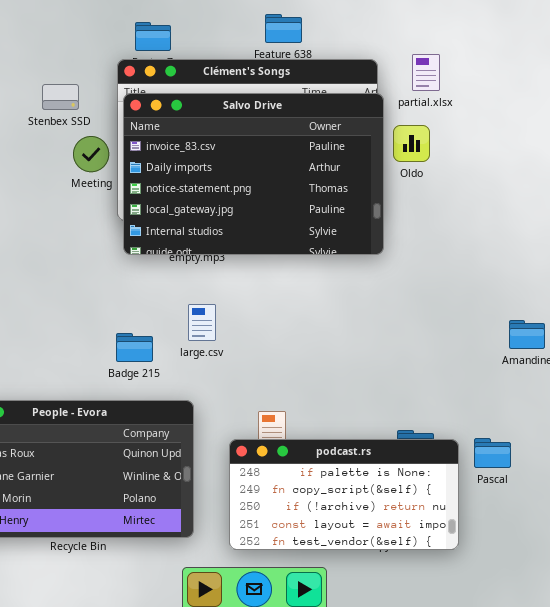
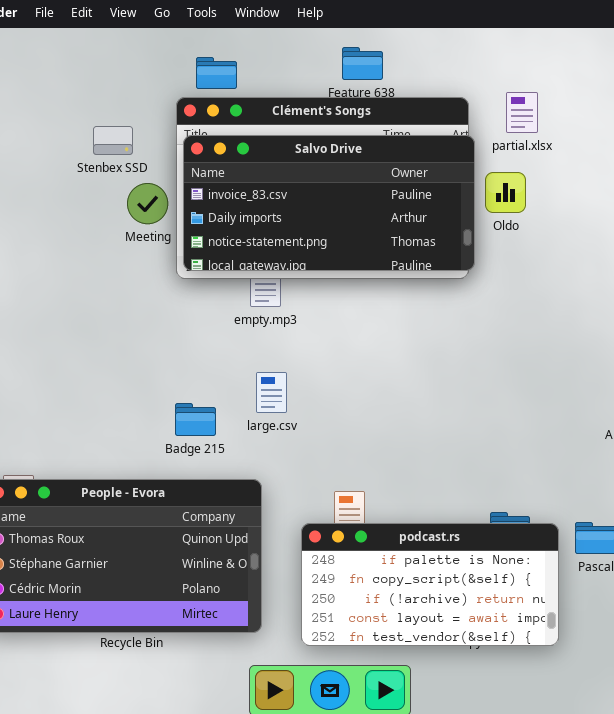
Salvo Drive: [123,93,384,255] -> [183,135,475,271], resized

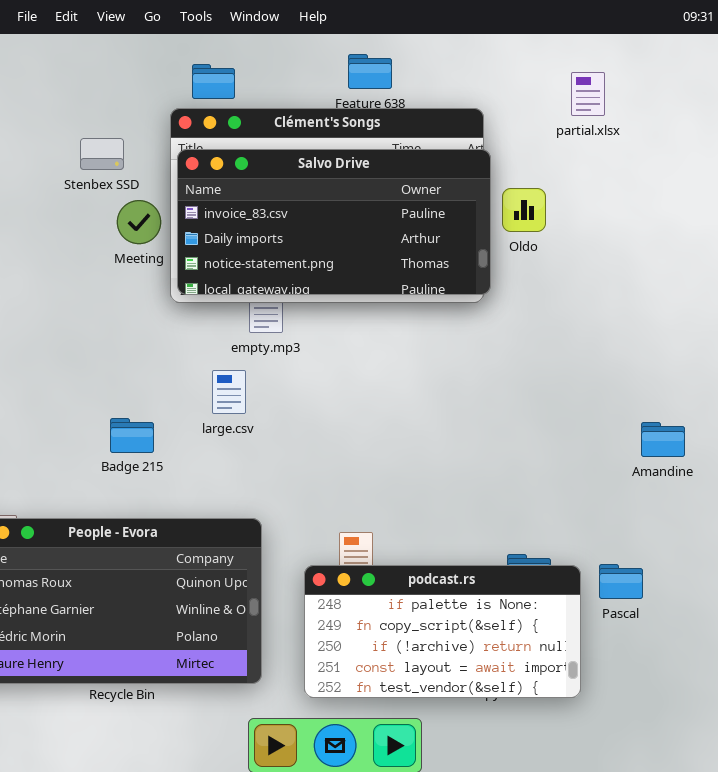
partial.xlsx: [506,92,538,133] -> [571,72,605,116], moved
large.csv: [256,372,287,413] -> [212,370,246,414], moved
Badge 215: [175,403,216,436] -> [110,418,154,453], moved

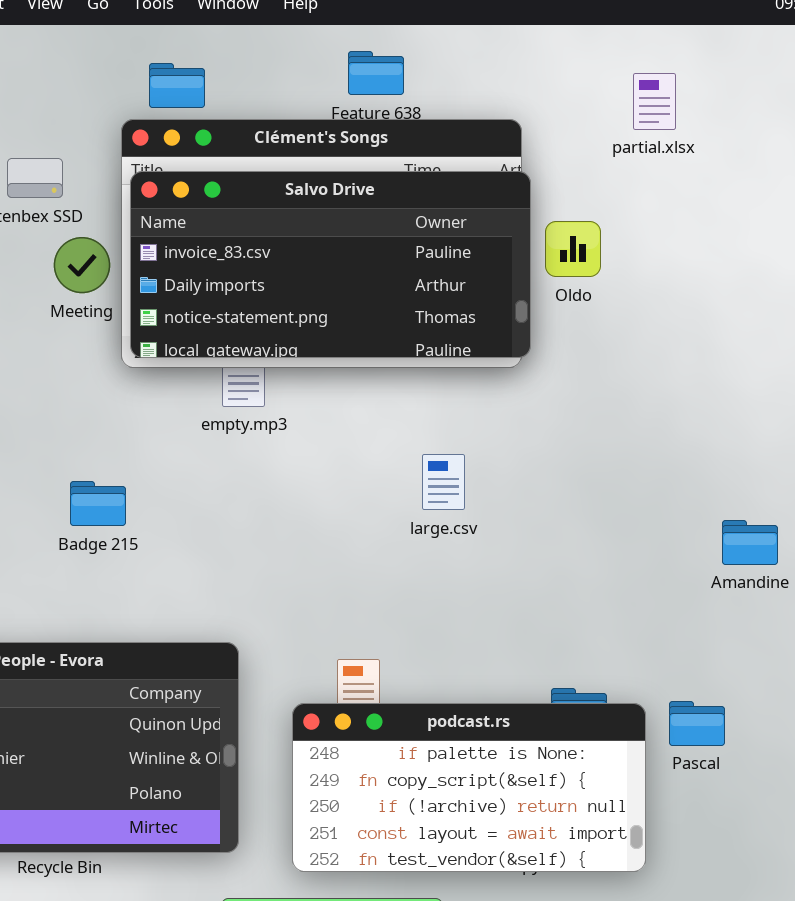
large.csv: [212,370,246,414] -> [422,454,465,510], moved
Badge 215: [110,418,154,453] -> [70,481,126,526], moved

